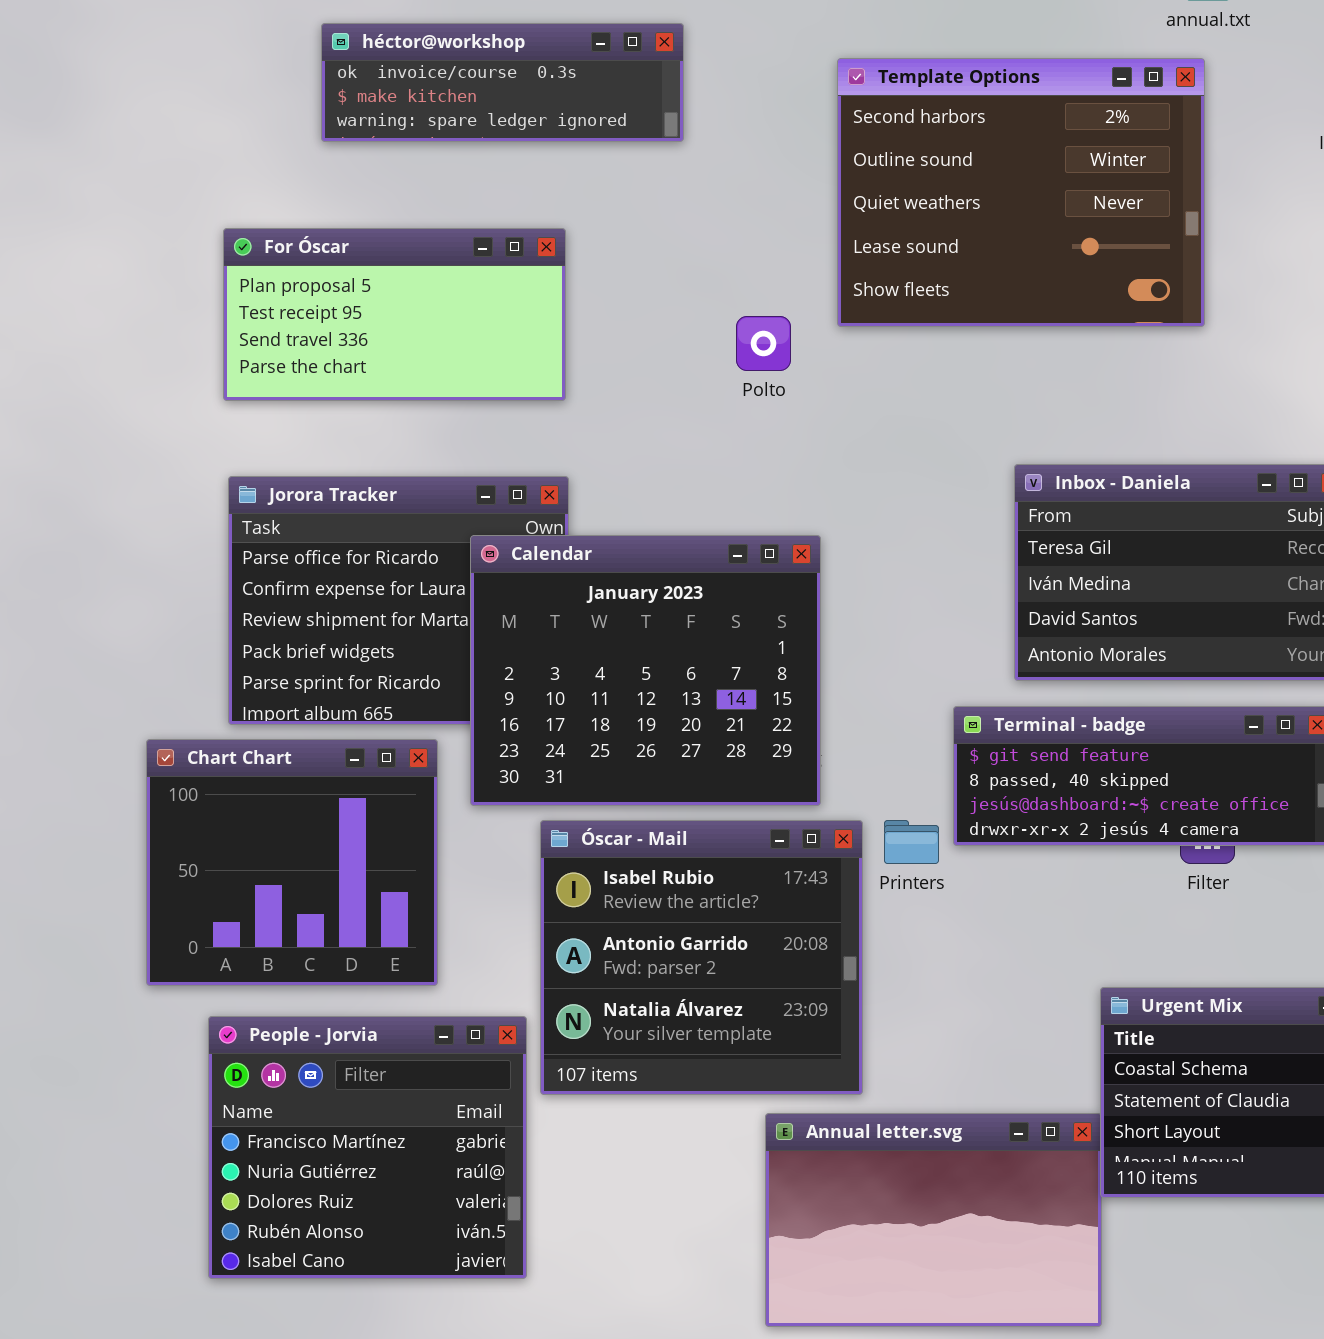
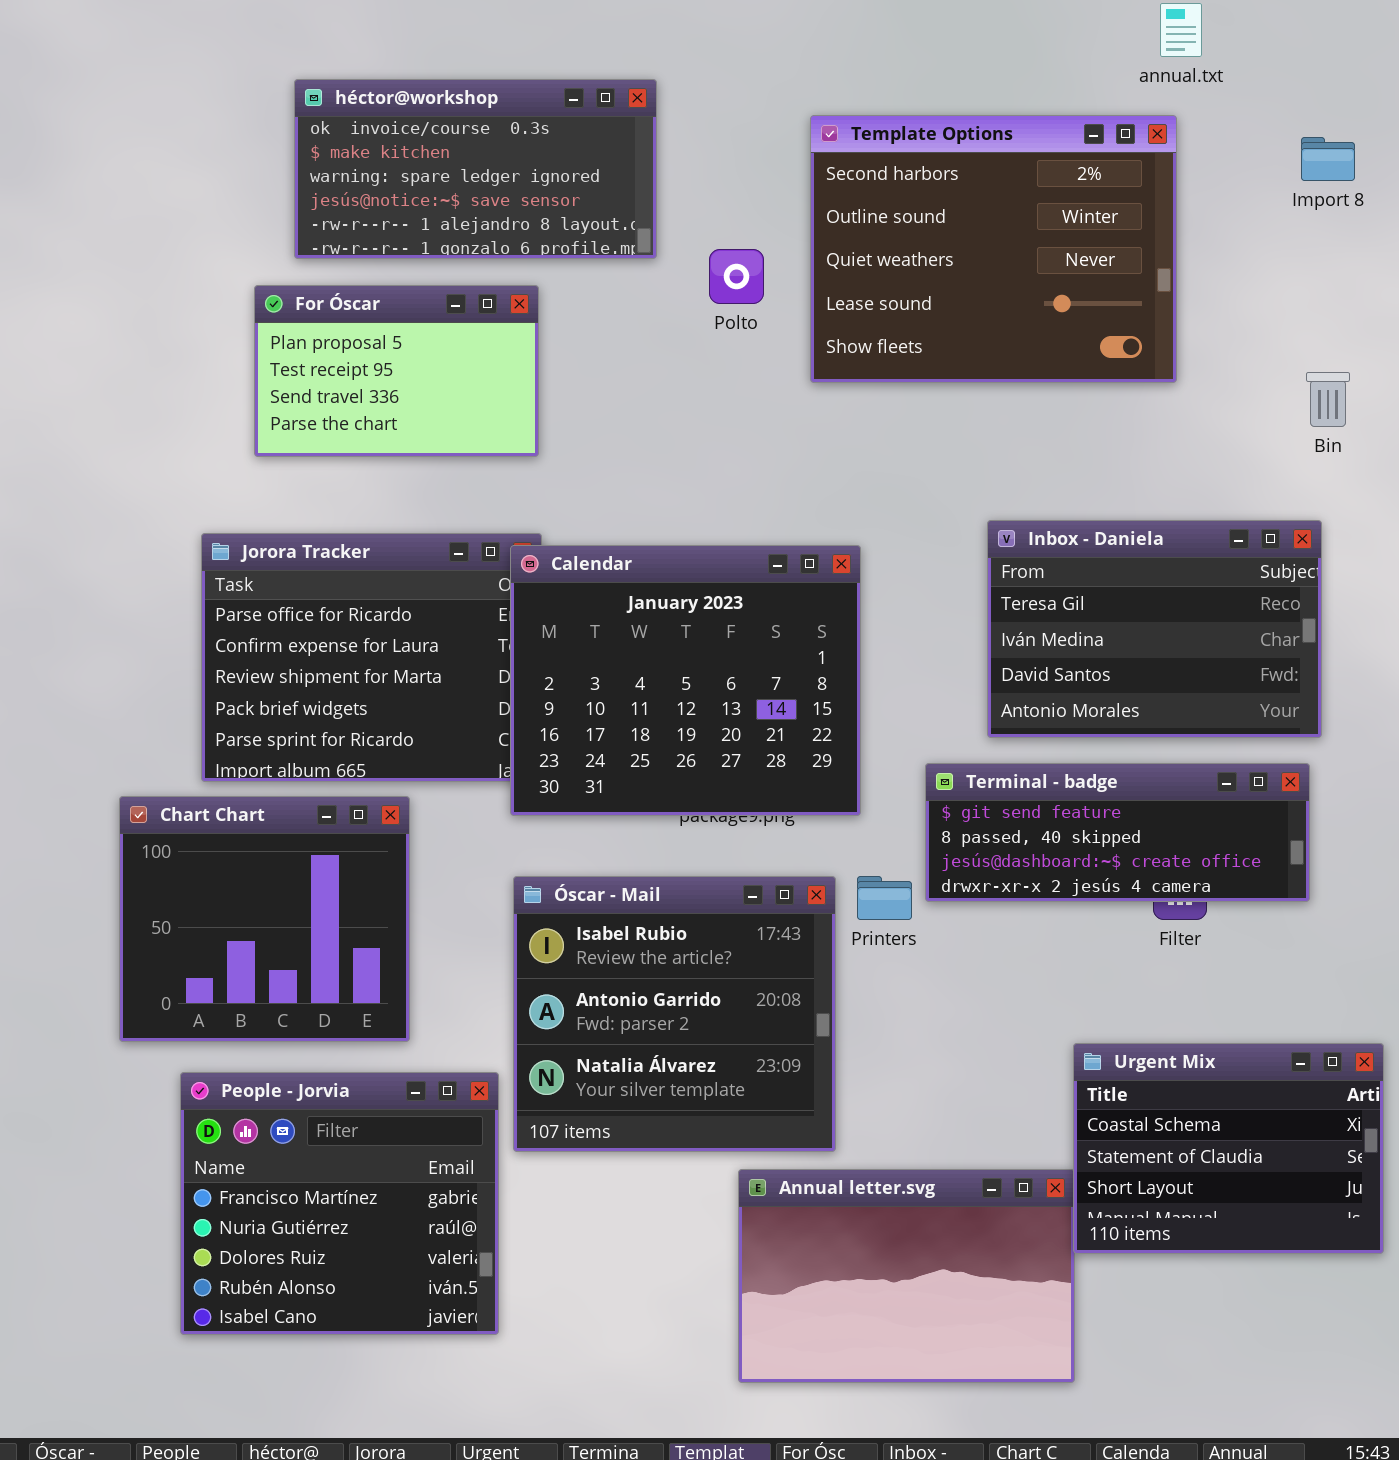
héctor@workshop: [321,23,684,142] -> [294,79,657,259], resized
For Óscar: [223,228,566,401] -> [254,285,539,457], resized
Polto: [736,316,791,371] -> [709,249,764,304], moved
Calendar: [470,535,821,806] -> [510,545,861,816], moved

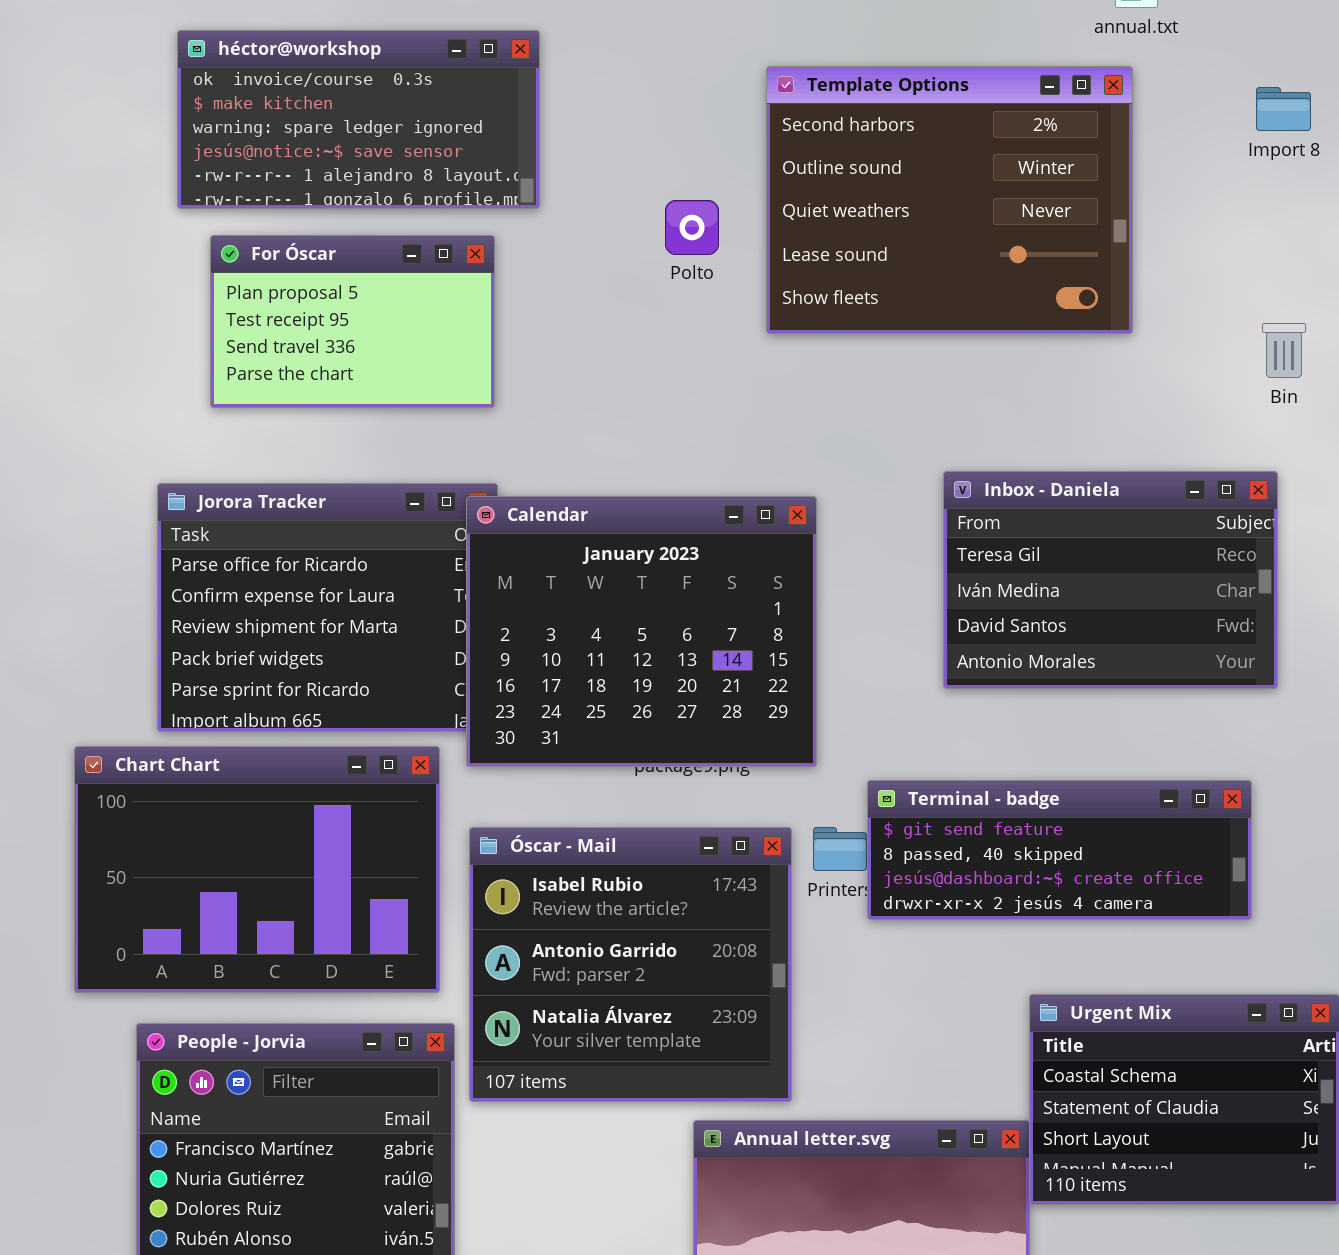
héctor@workshop: [294,79,657,259] -> [177,30,540,209], moved
Terminal - badge: [925,763,1310,902] -> [867,780,1252,920], moved
Chart Chart: [119,796,410,1042] -> [74,746,440,993], resized

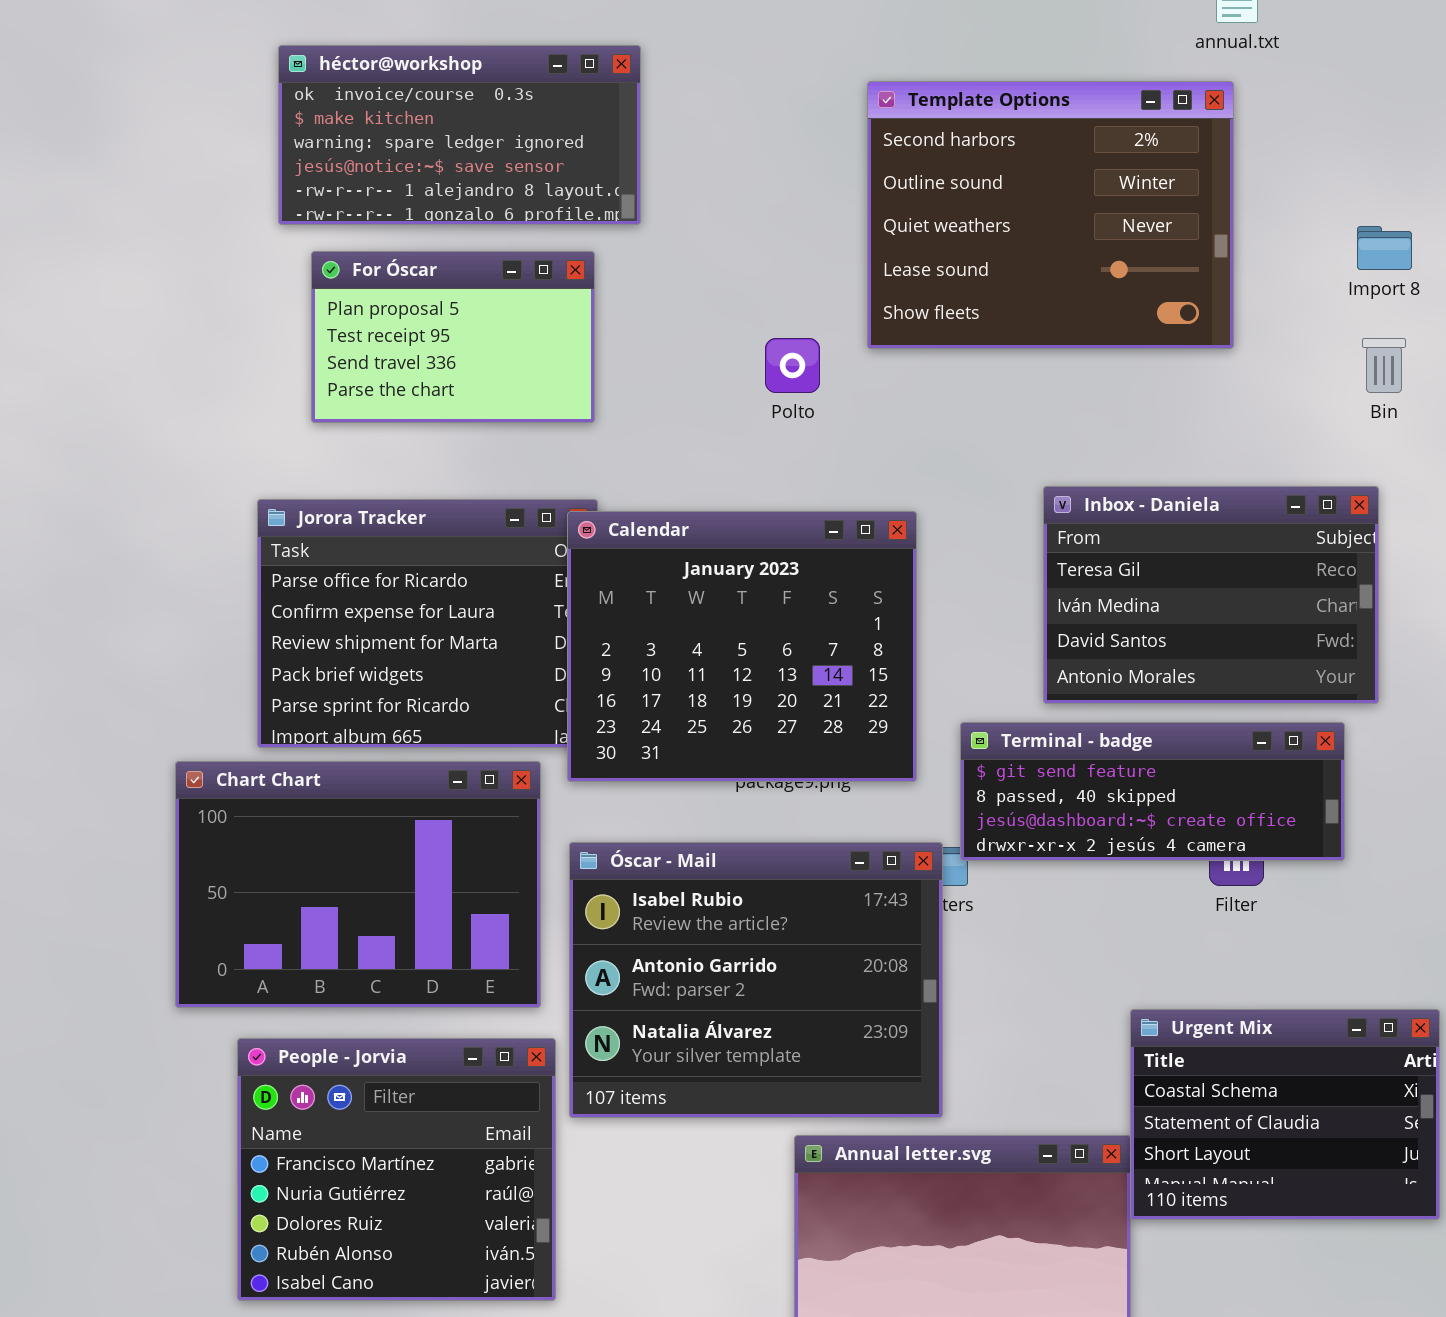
Import 8: [1256,87,1311,131] -> [1357,226,1412,270], moved
Polto: [665,200,719,255] -> [765,338,820,393], moved
Terminal - badge: [867,780,1252,920] -> [960,722,1345,861], moved
Óscar - Mail: [469,827,792,1102] -> [569,842,943,1118], resized

